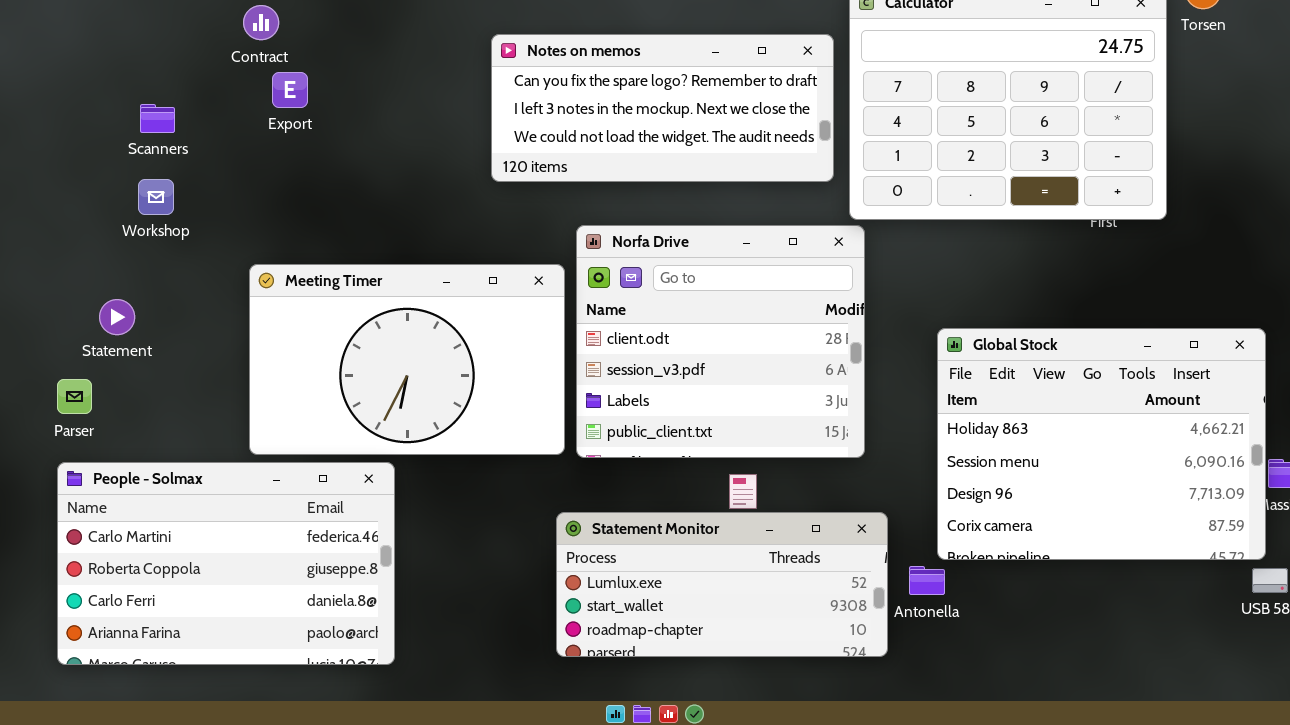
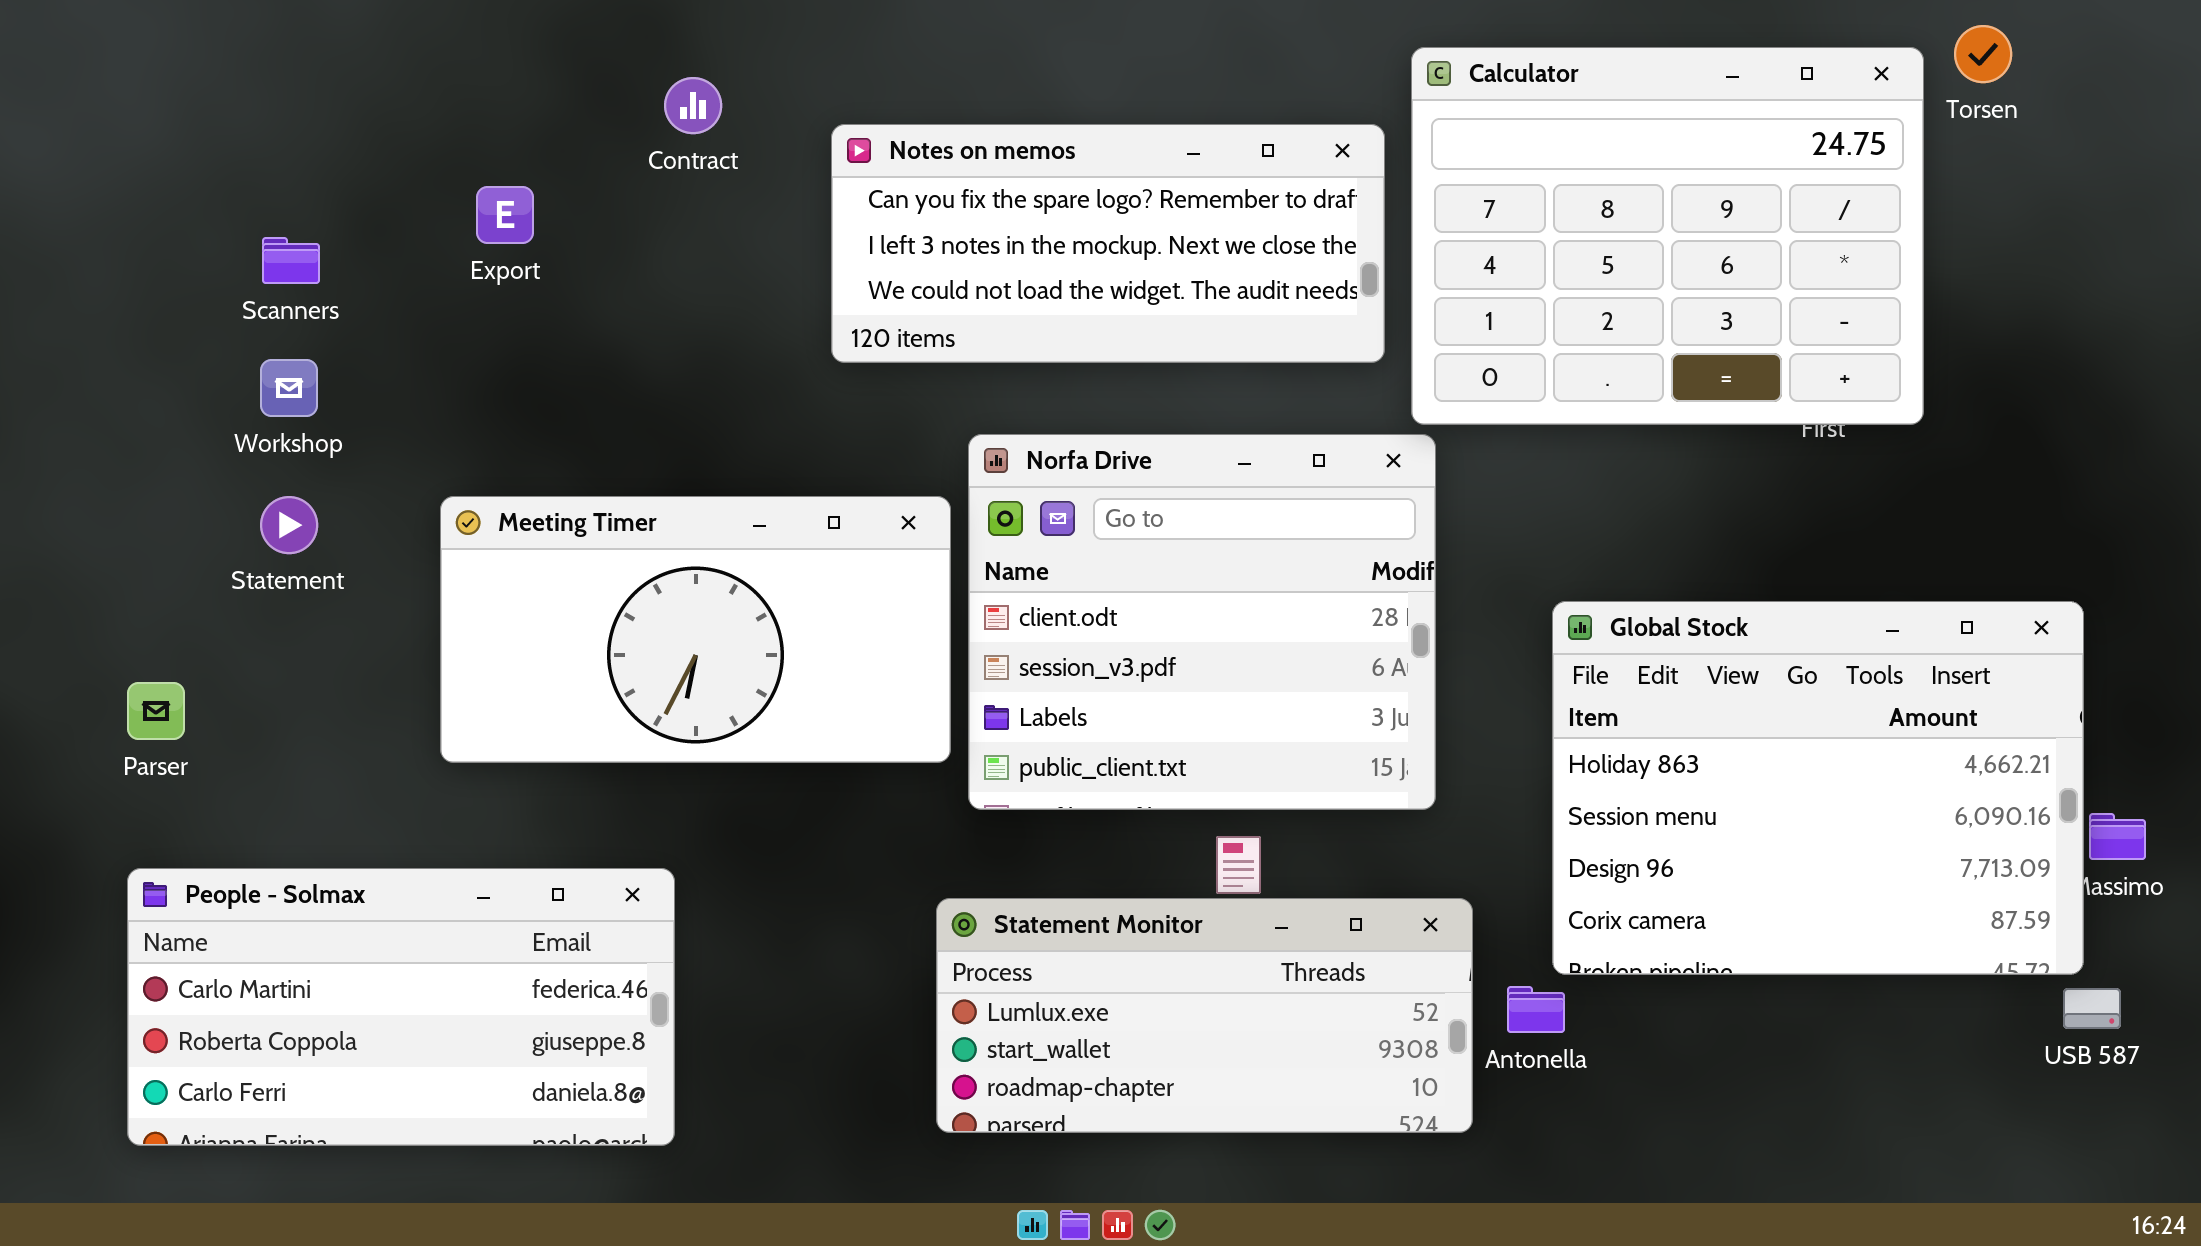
Contract: [243,5,279,40] -> [664,77,722,134], moved
Meeting Timer: [249,264,565,455] -> [440,496,951,763], resized
Statement: [99,299,135,335] -> [260,496,318,554], moved
People - Solmax: [57,462,395,665] -> [127,868,675,1146], resized

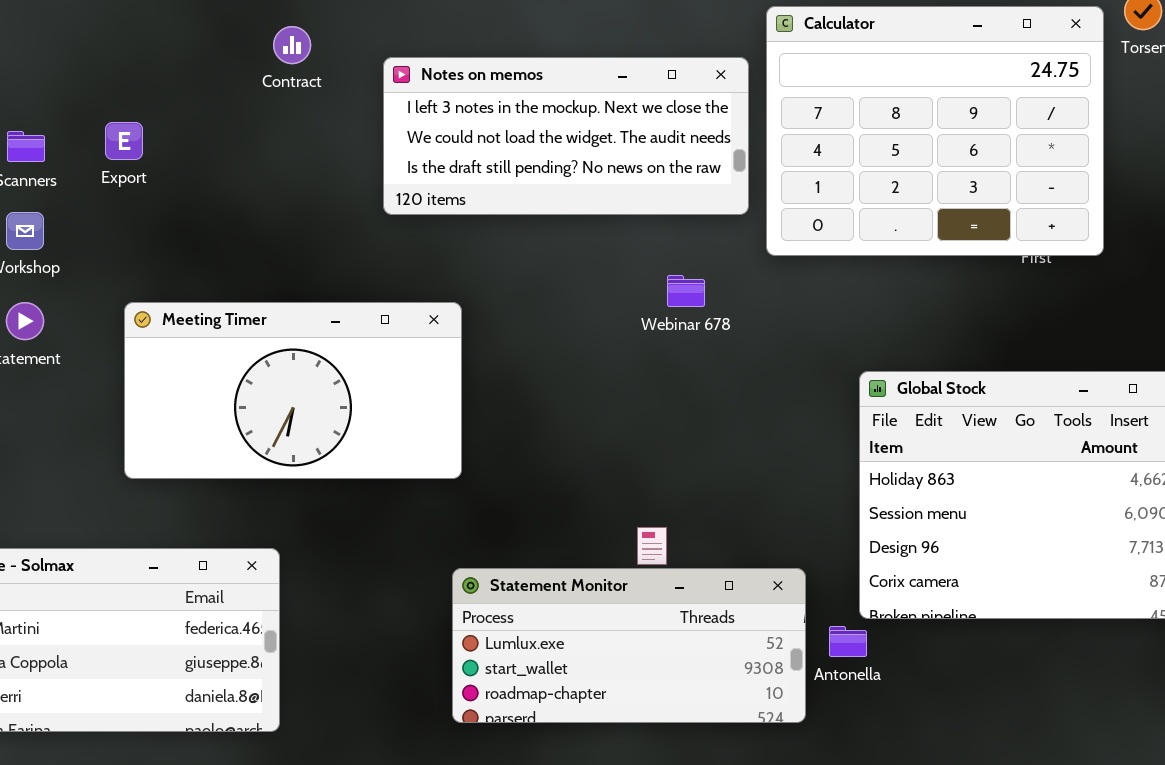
Notes on memos: [831,124,1385,363] -> [383,57,749,215], scrolled down 1 row
Export: [476,186,534,244] -> [105,122,143,160], moved
Norfa Drive: [968,434,1436,810] -> none, closed

